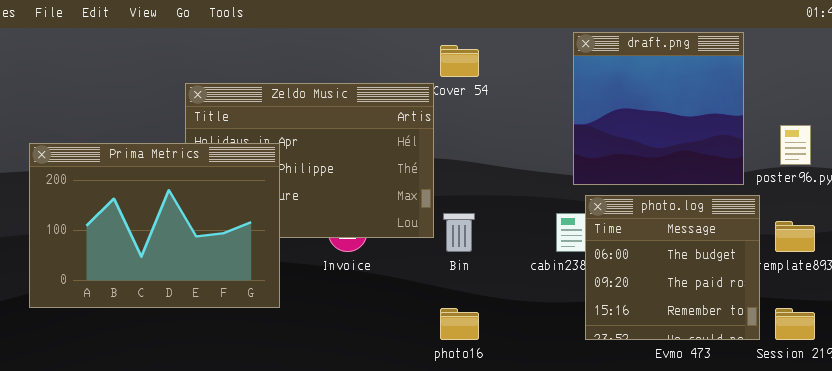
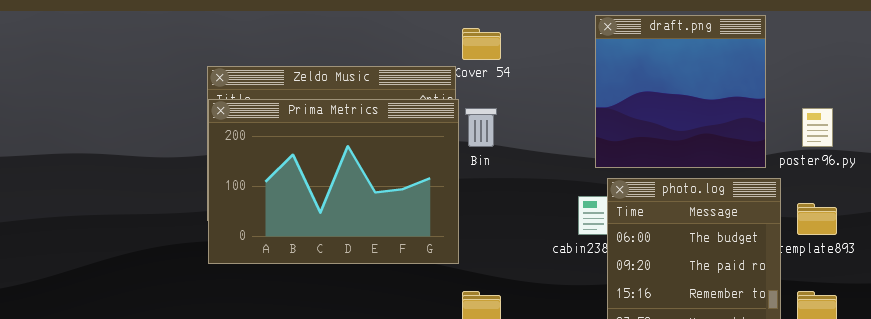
Prima Metrics: [29,143,280,308] -> [208,99,459,264], moved
Bin: [443,213,475,252] -> [465,108,497,147], moved

